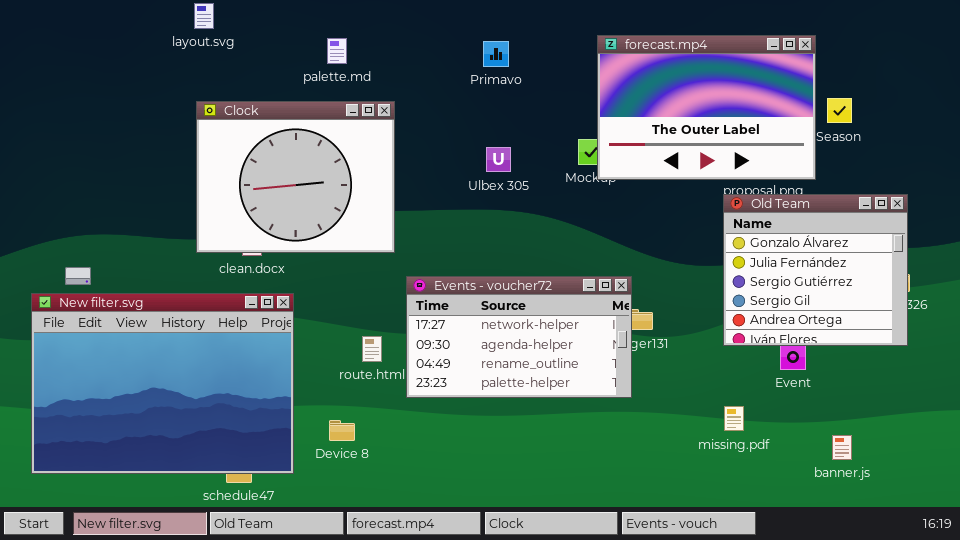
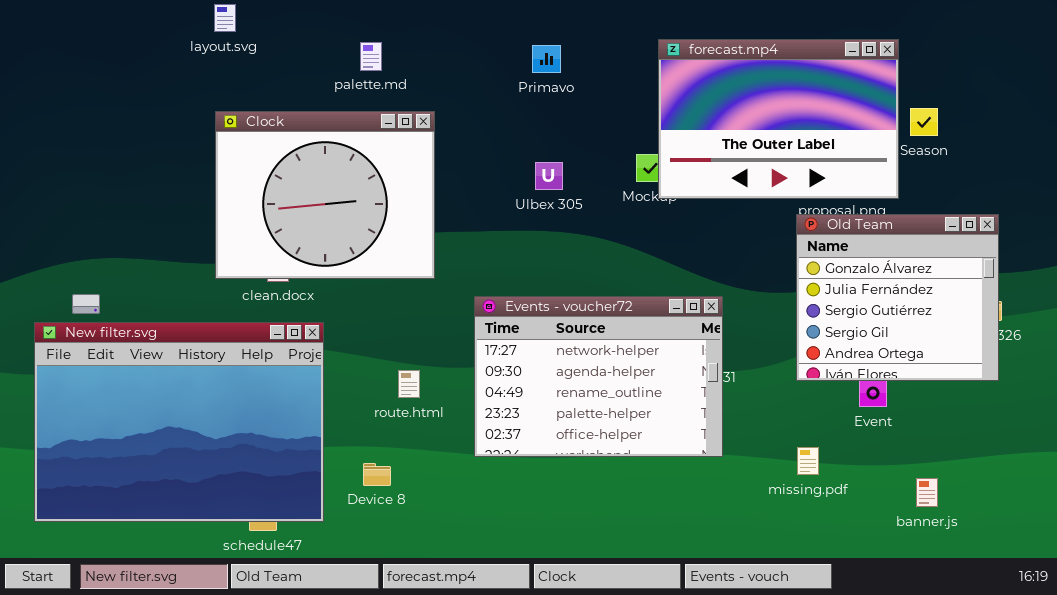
Events - voucher72: [406,276,632,398] -> [474,296,723,457], moved, resized

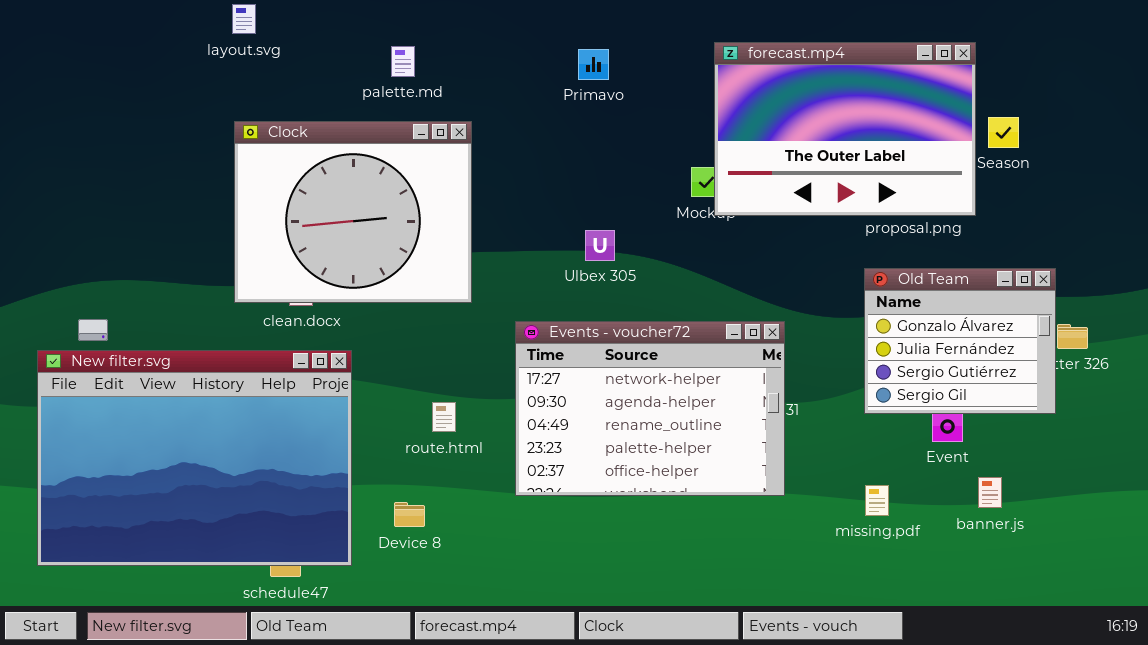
Ulbex 305: [535,162,563,190] -> [585,230,615,261], moved
Old Team: [796,214,999,381] -> [864,268,1056,414], resized
banner.js: [916,478,938,507] -> [978,477,1002,508], moved

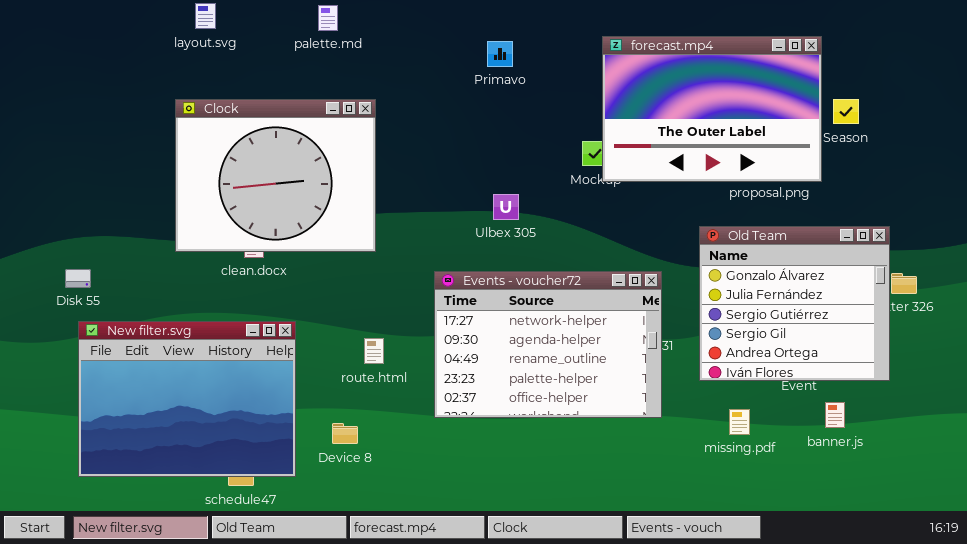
palette.md: [391,46,415,77] -> [318,5,338,31], moved
Clock: [234,121,472,303] -> [175,99,376,252], moved
Old Team: [864,268,1056,414] -> [699,226,890,381], resized
New filter.svg: [37,350,352,566] -> [78,321,296,477], resized

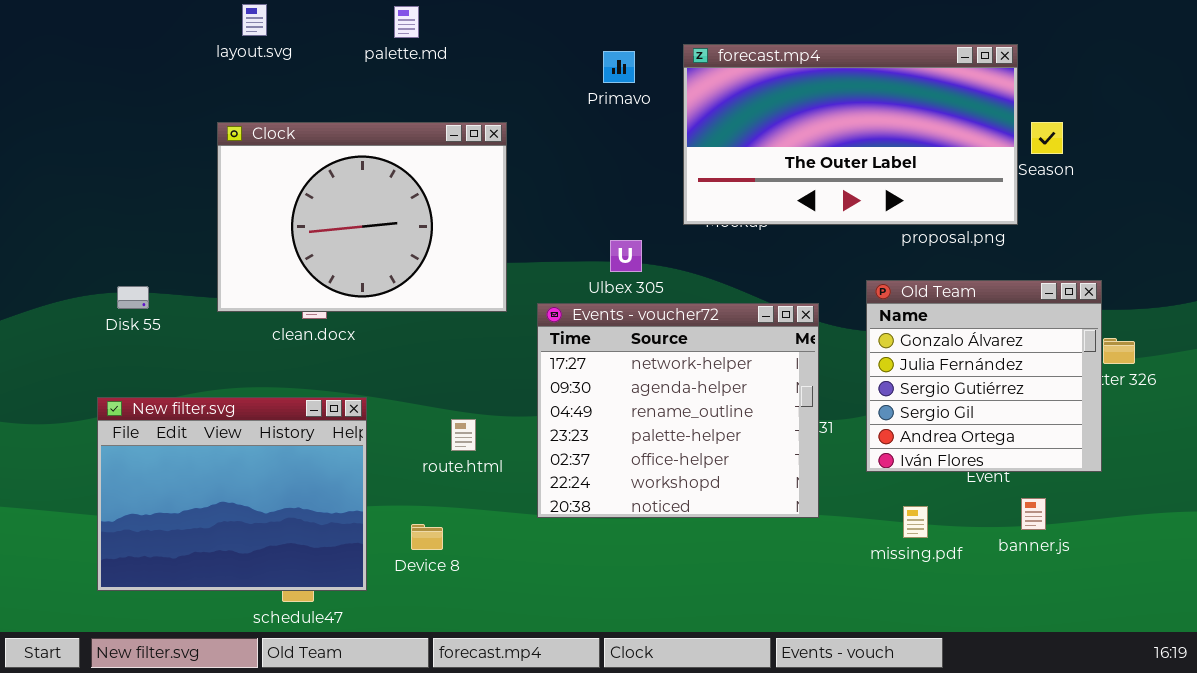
forecast.mp4: [602,36,822,182] -> [683,44,1018,225], resized
Clock: [175,99,376,252] -> [217,122,507,312], resized
Disk 55: [65,269,91,288] -> [117,286,149,309], moved
Events - voucher72: [434,271,662,418] -> [537,303,819,518], resized

